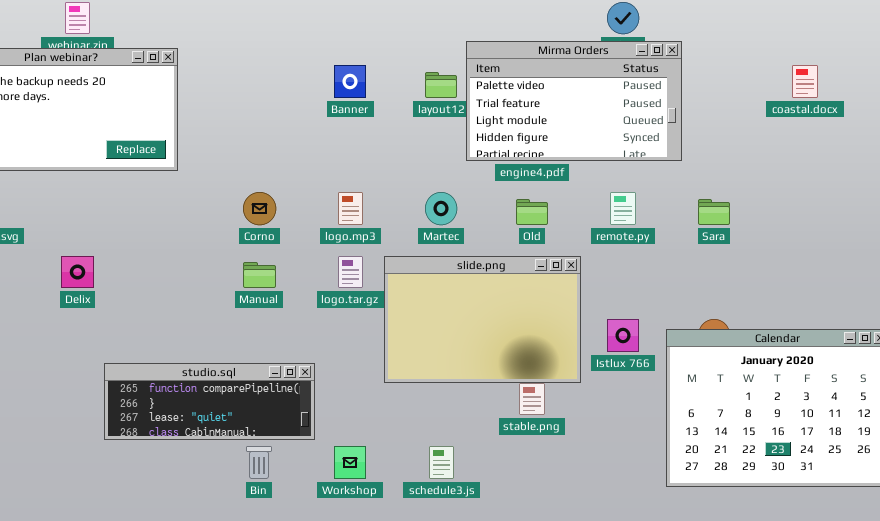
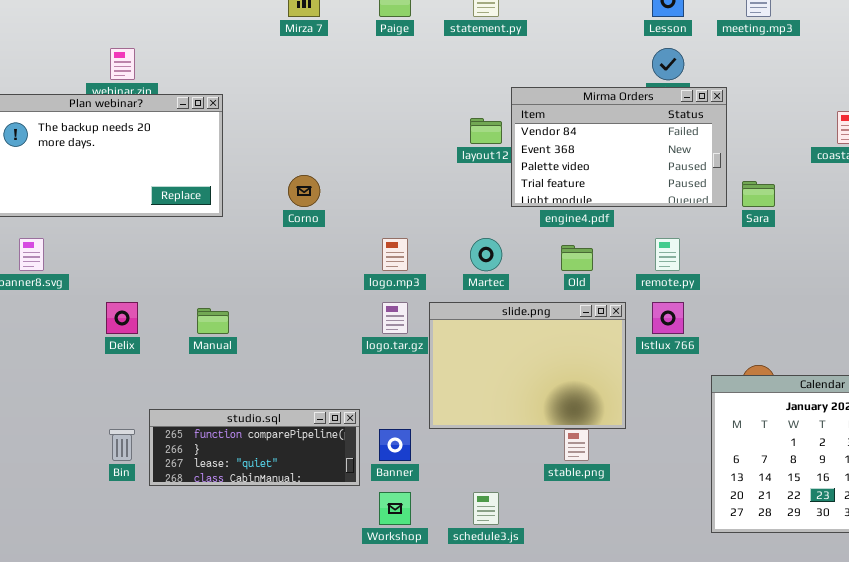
Mirma Orders: [466,41,682,161] -> [511,87,727,207], scrolled up 2 rows
Banner: [334,65,366,98] -> [379,429,411,461], moved
Corno: [243,192,276,225] -> [288,175,320,207], moved
Sara: [698,199,730,225] -> [742,181,775,207], moved
Manual: [243,262,276,288] -> [197,308,229,334], moved
Istlux 766: [607,319,639,352] -> [652,302,684,334], moved
Bin: [246,446,272,479] -> [109,429,135,461], moved

